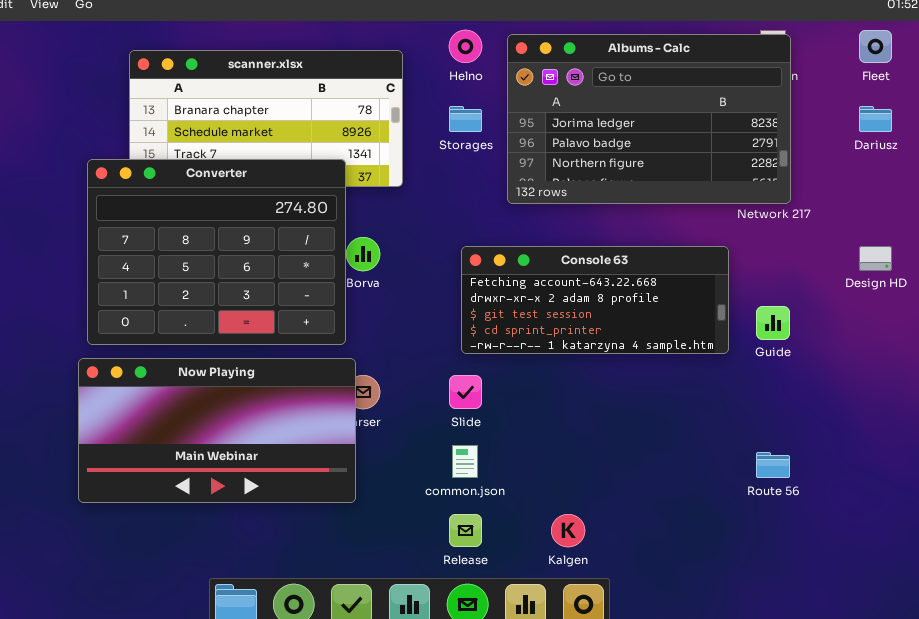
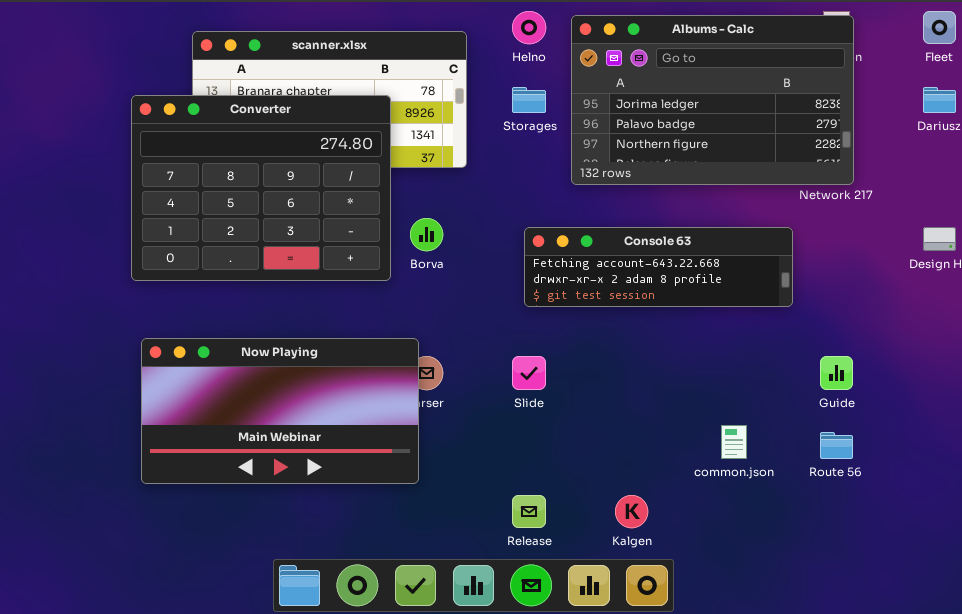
Converter: [87,159,346,345] -> [131,95,391,281], moved
Console 63: [461,246,729,354] -> [524,227,793,307], resized
Guide: [756,306,790,340] -> [820,356,853,390], moved
common.json: [452,445,478,478] -> [721,425,747,459], moved

